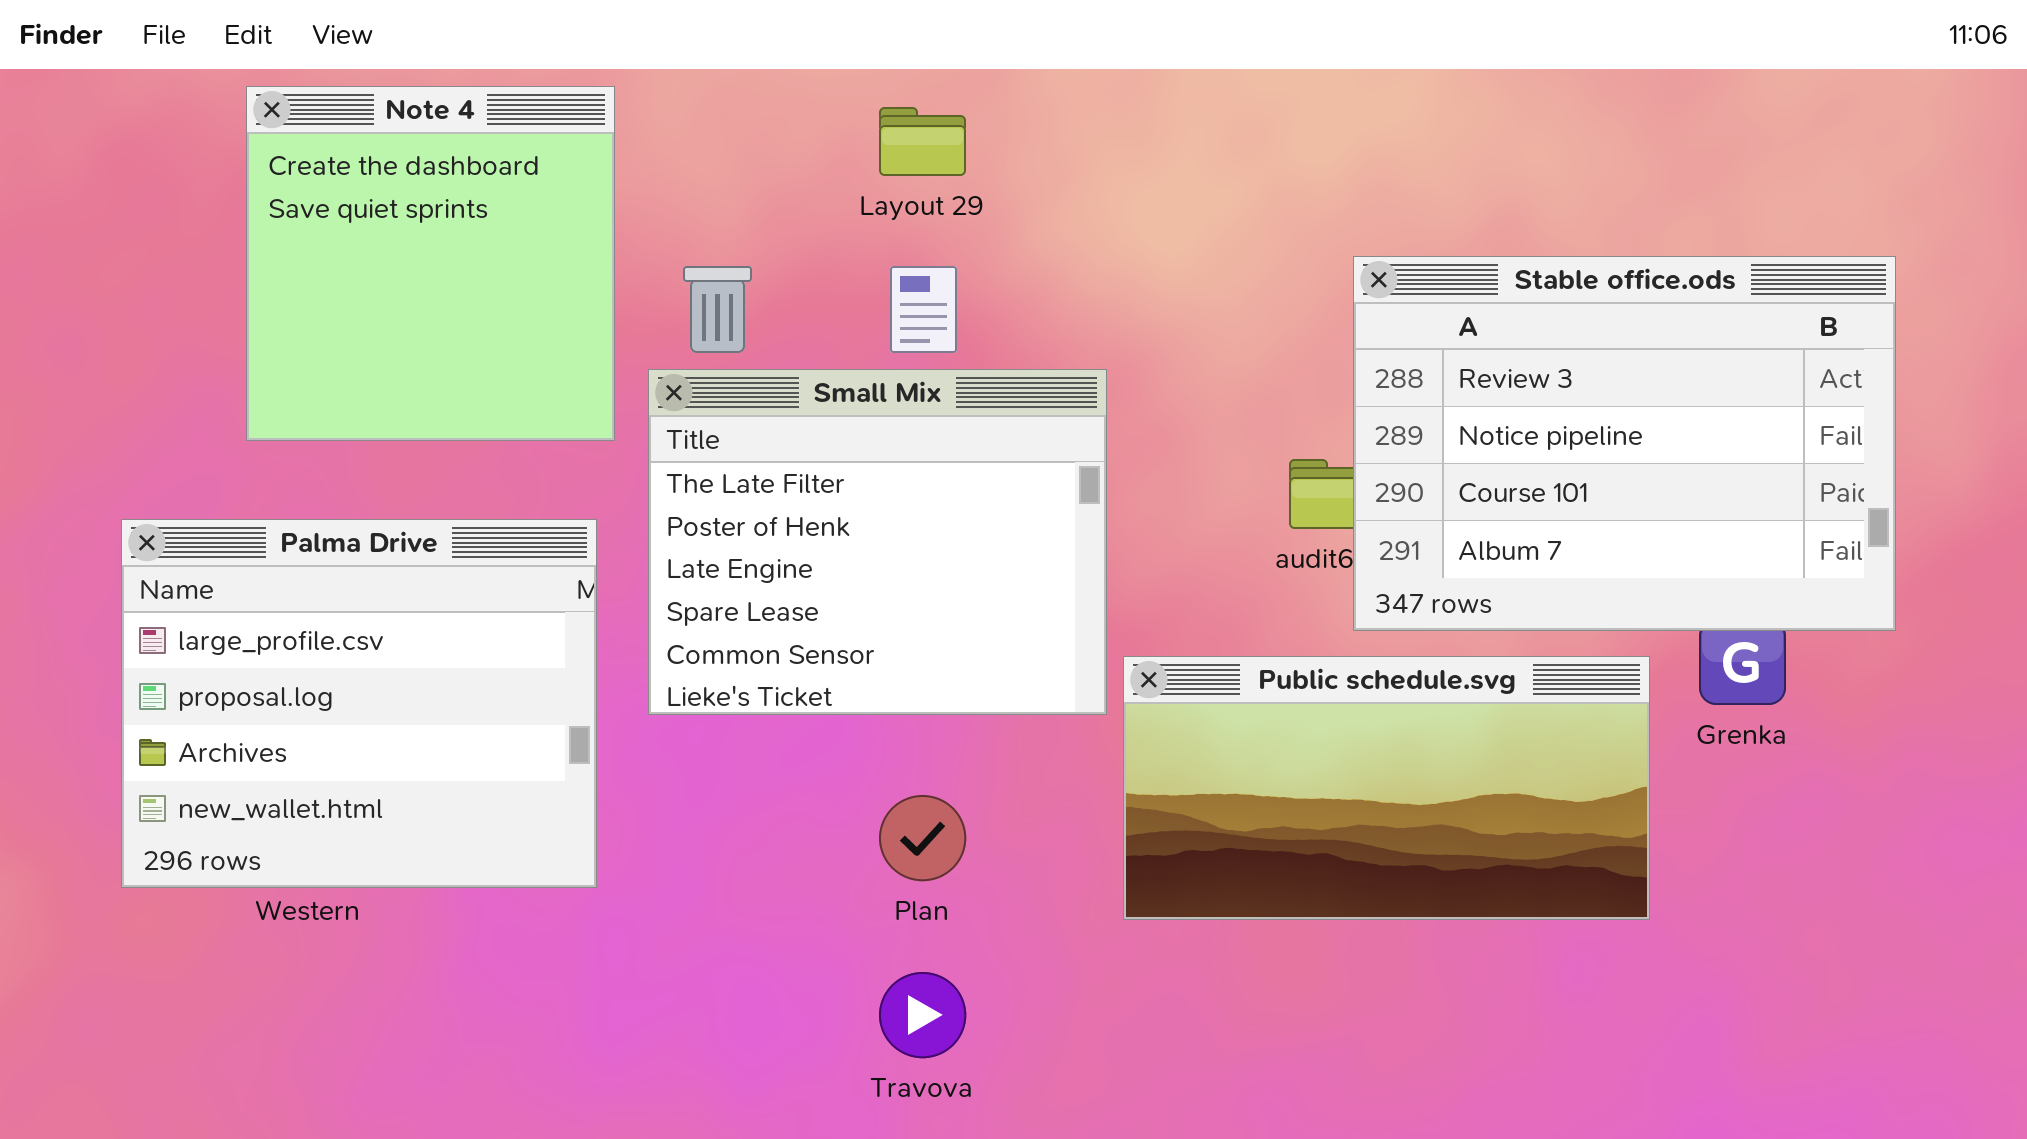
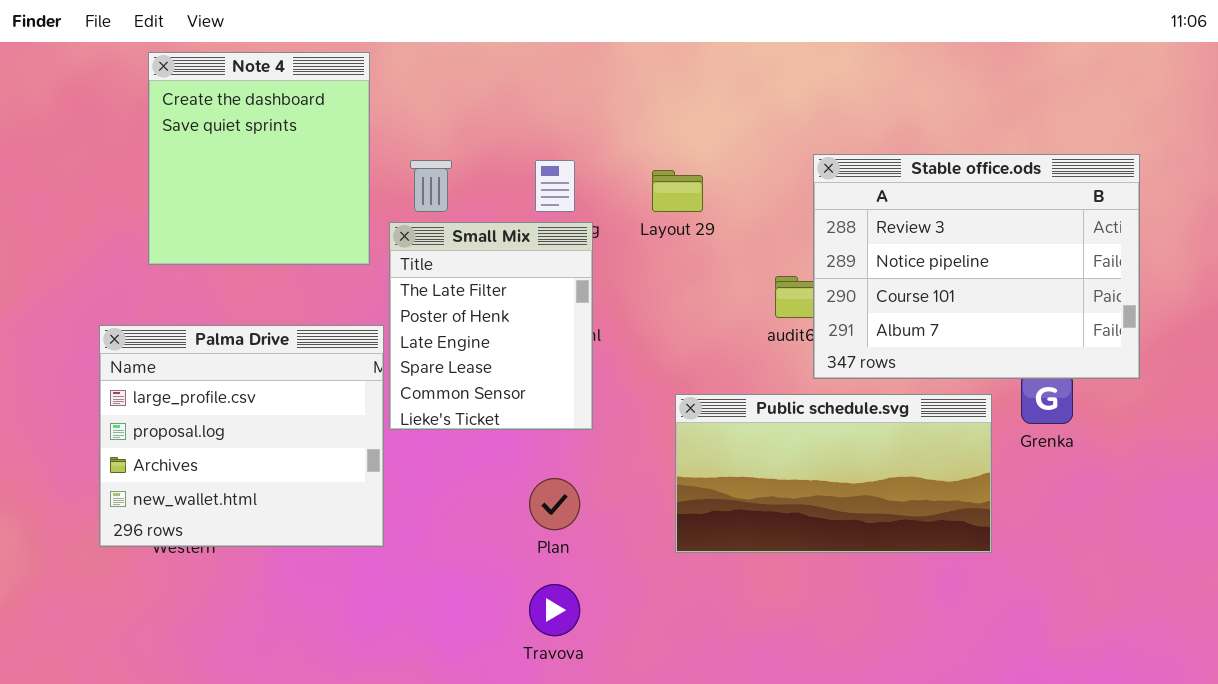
Layout 29: [879,107,966,176] -> [652,170,703,212], moved
Small Mix: [648,369,1107,715] -> [389,222,593,430], resized
Palma Drive: [121,519,597,888] -> [99,325,384,547], moved

